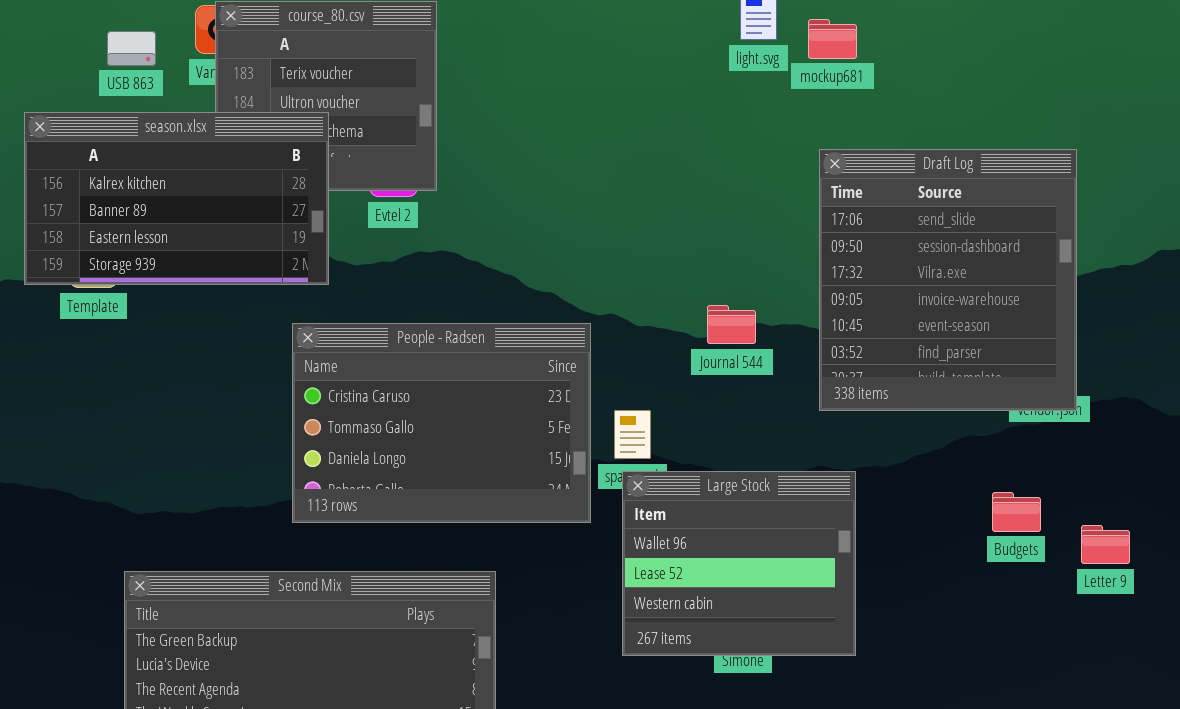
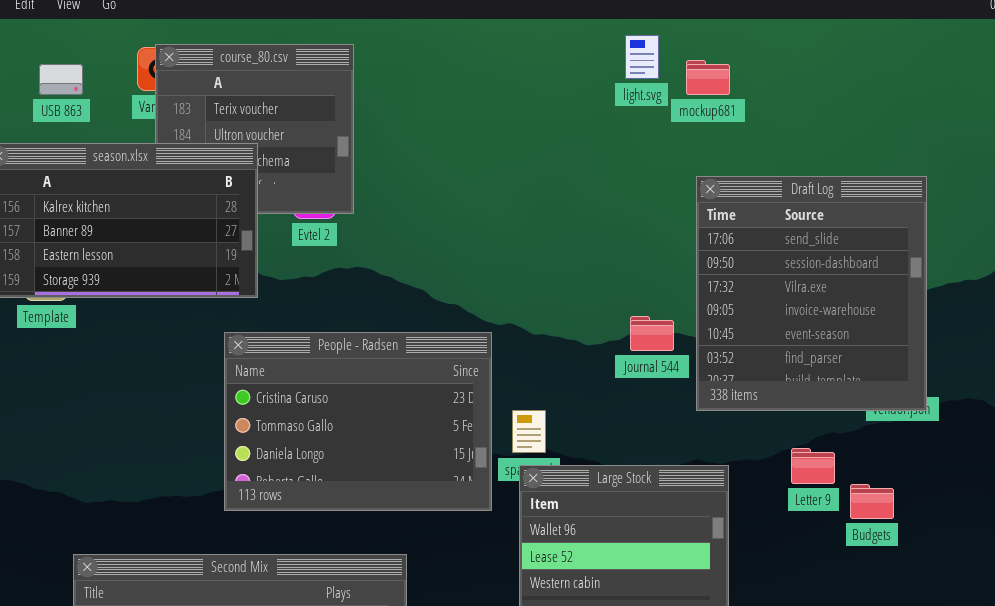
USB 863: [107,31,156,66] -> [39,64,83,95], moved
Journal 544: [707,305,756,344] -> [630,316,674,351], moved
Letter 9: [1081,525,1130,564] -> [791,448,835,484], moved

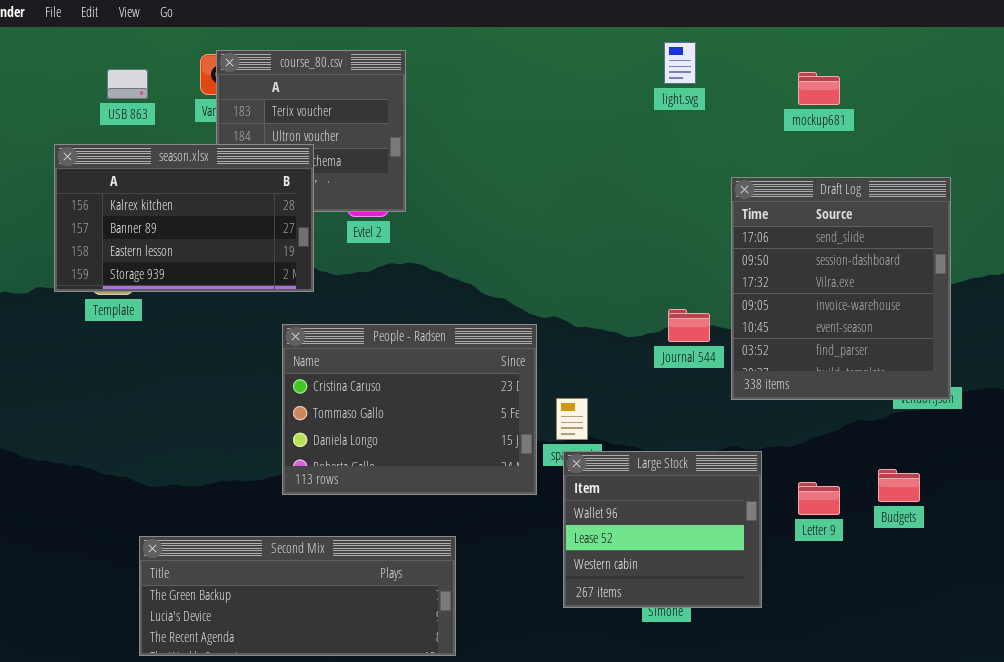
mockup681: [686,60,730,95] -> [798,72,840,105], moved
Letter 9: [791,448,835,484] -> [798,482,840,515], moved

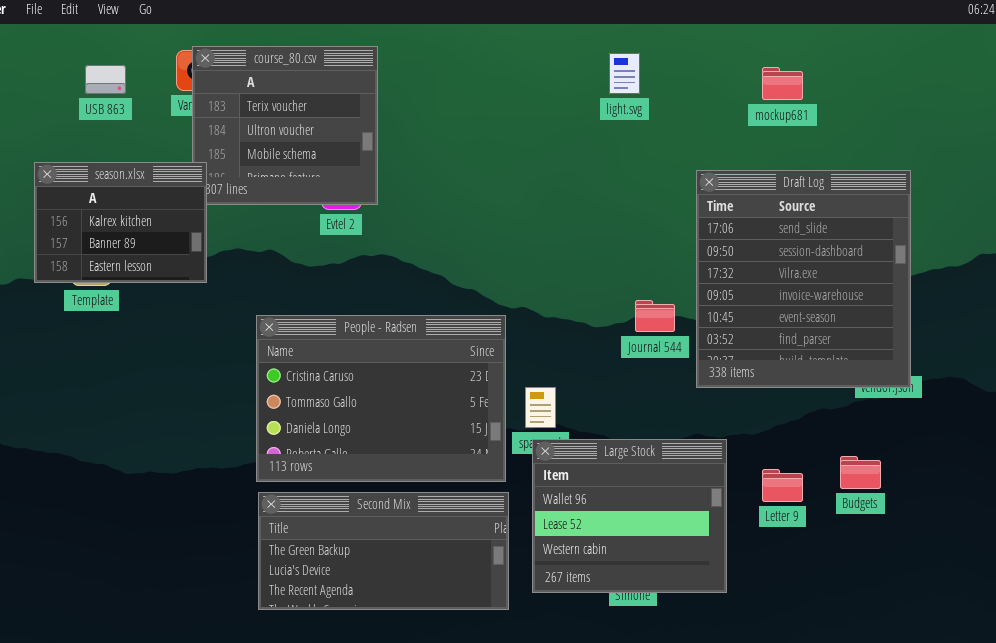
light.svg: [664,42,696,84] -> [609,53,640,94], moved
season.xlsx: [54,144,314,292] -> [34,162,207,283], resized
Second Mix: [139,536,456,656] -> [258,492,509,610], moved, resized

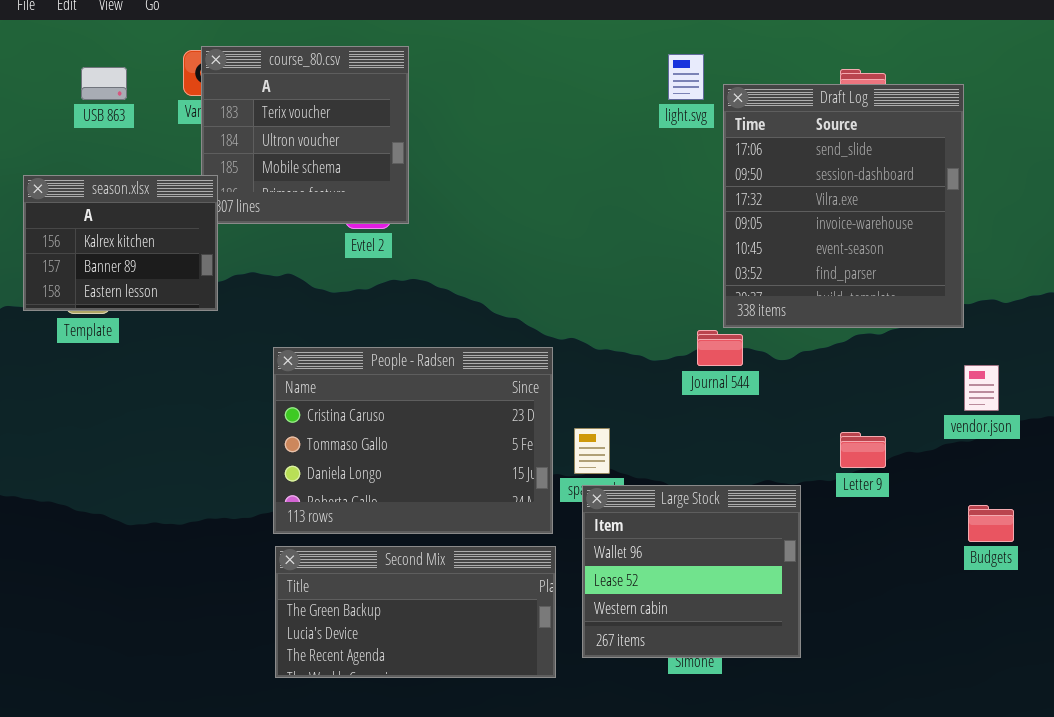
Draft Log: [696,170,911,388] -> [723,84,964,328], moved
Budgets: [840,456,881,489] -> [968,505,1014,542], moved
Letter 9: [762,469,803,502] -> [840,432,886,468], moved

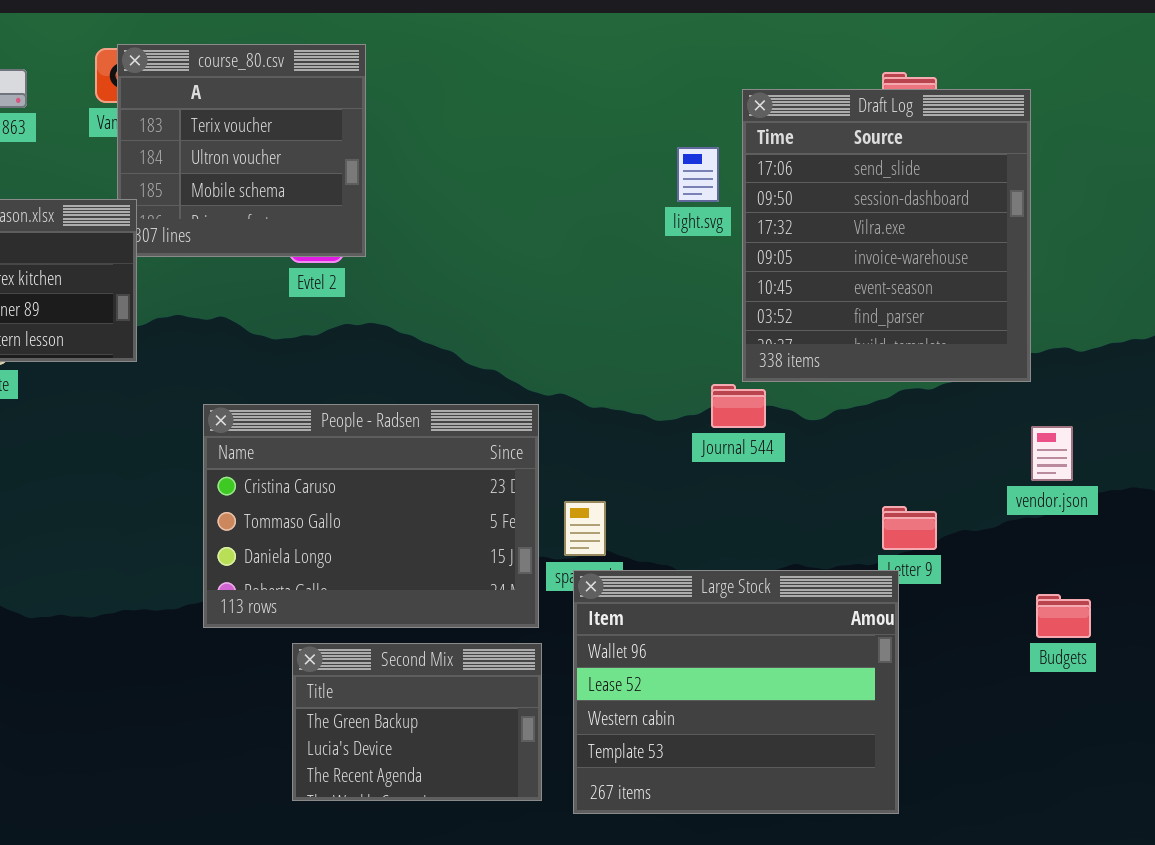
light.svg: [668,54,704,100] -> [677,147,719,202], moved
Large Stock: [582,485,801,658] -> [573,570,899,814], resized
Second Mix: [275,546,556,678] -> [292,643,542,801], resized

